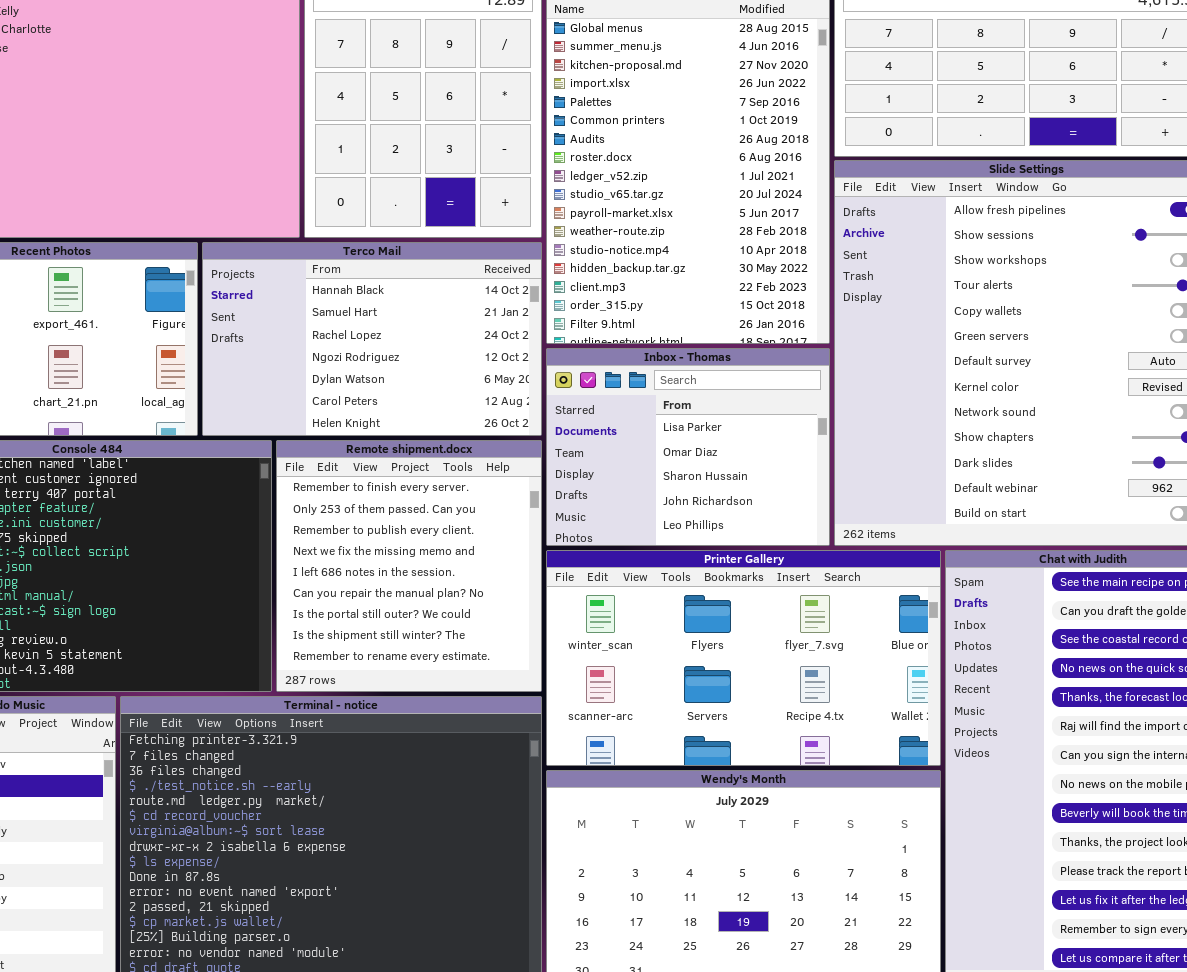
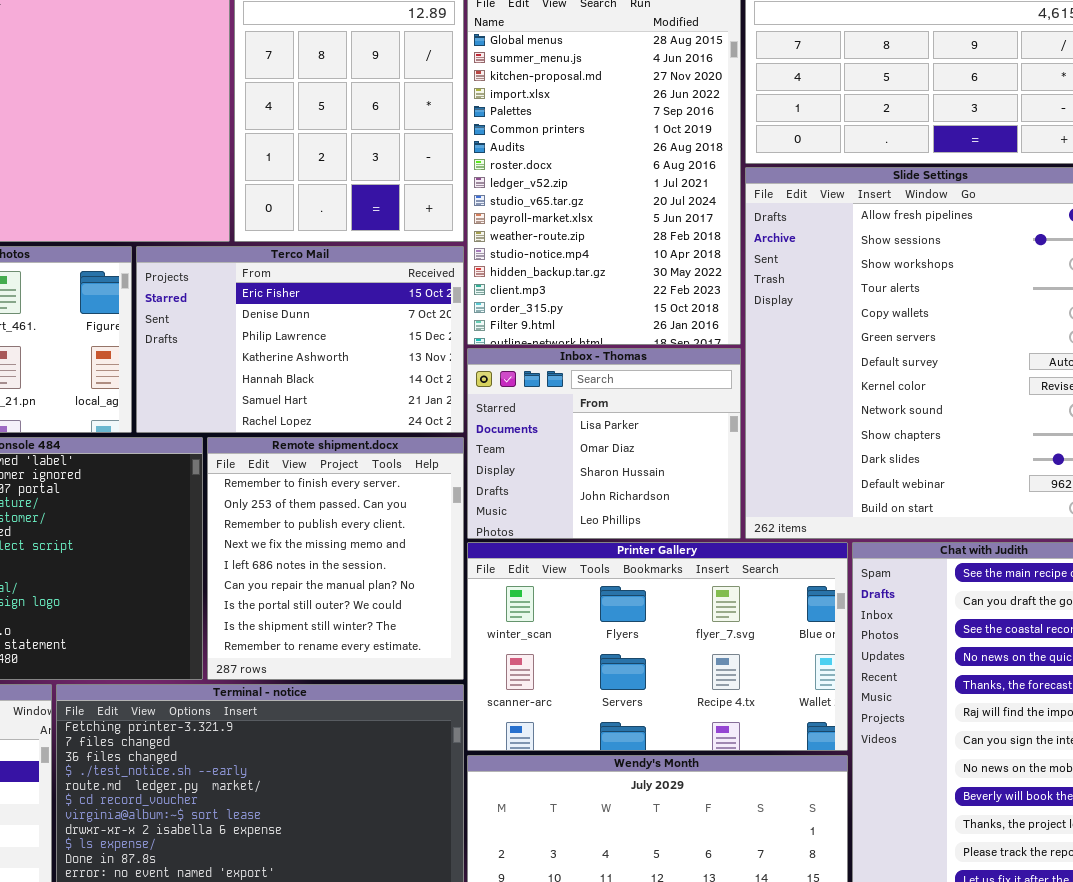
Terco Mail: [202,242,542,436] -> [136,246,464,433], scrolled up 4 rows

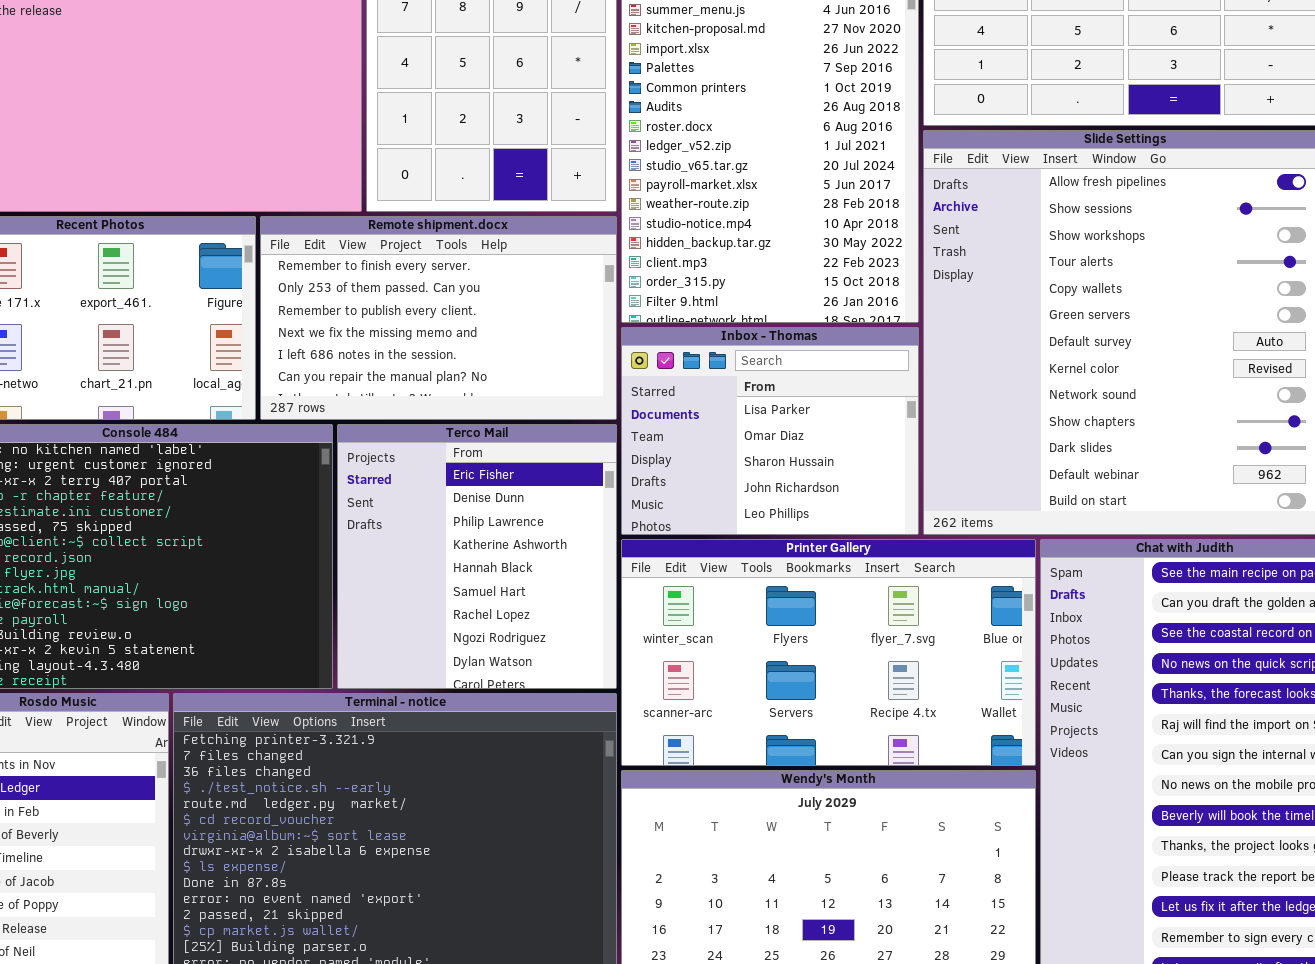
Terco Mail: [136,246,464,433] -> [337,424,617,689], moved, resized
Remote shipment.docx: [207,437,464,680] -> [260,216,617,420], moved, resized

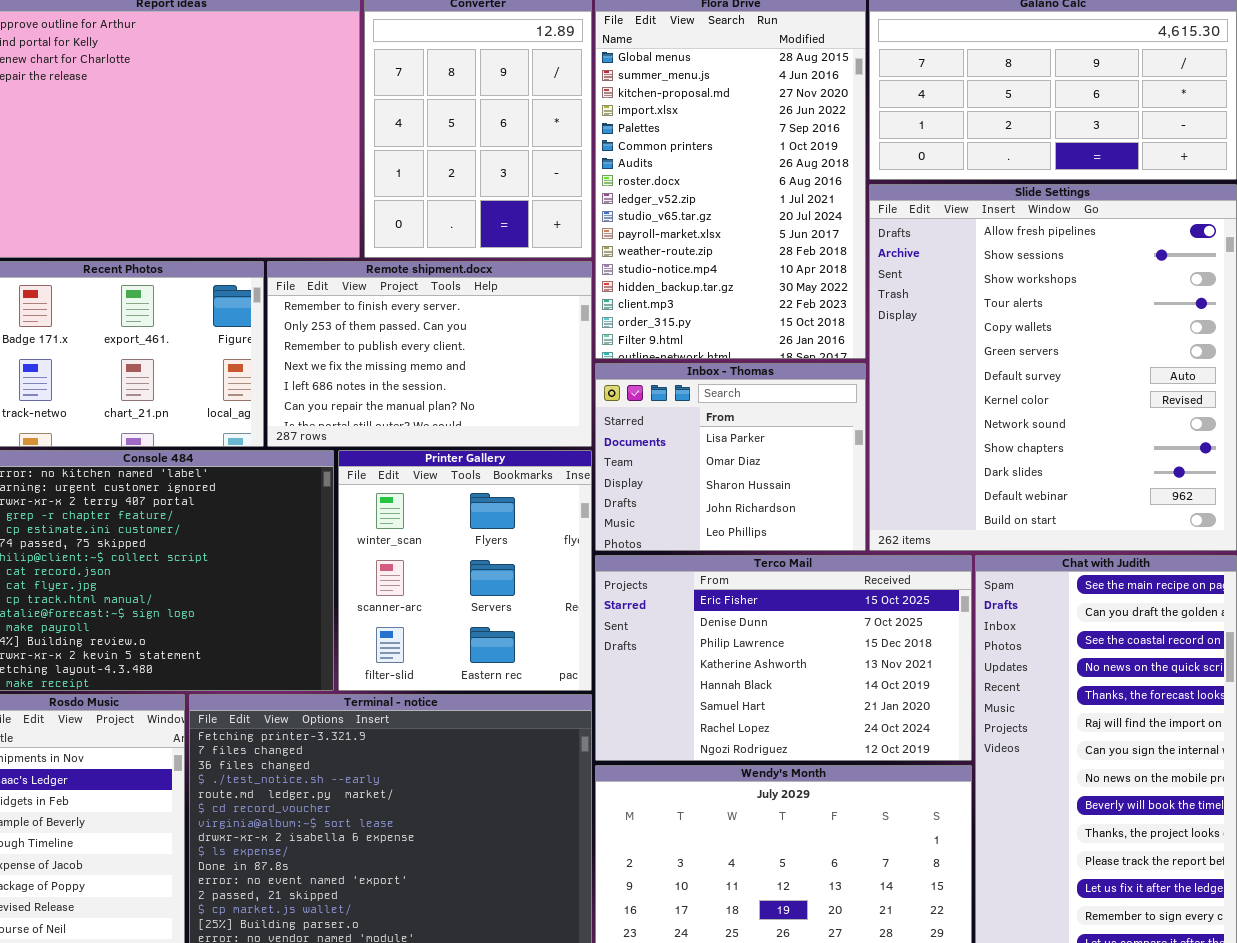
Terco Mail: [337,424,617,689] -> [595,555,972,761], moved, resized
Printer Gallery: [621,539,1036,766] -> [338,450,592,691], moved, resized

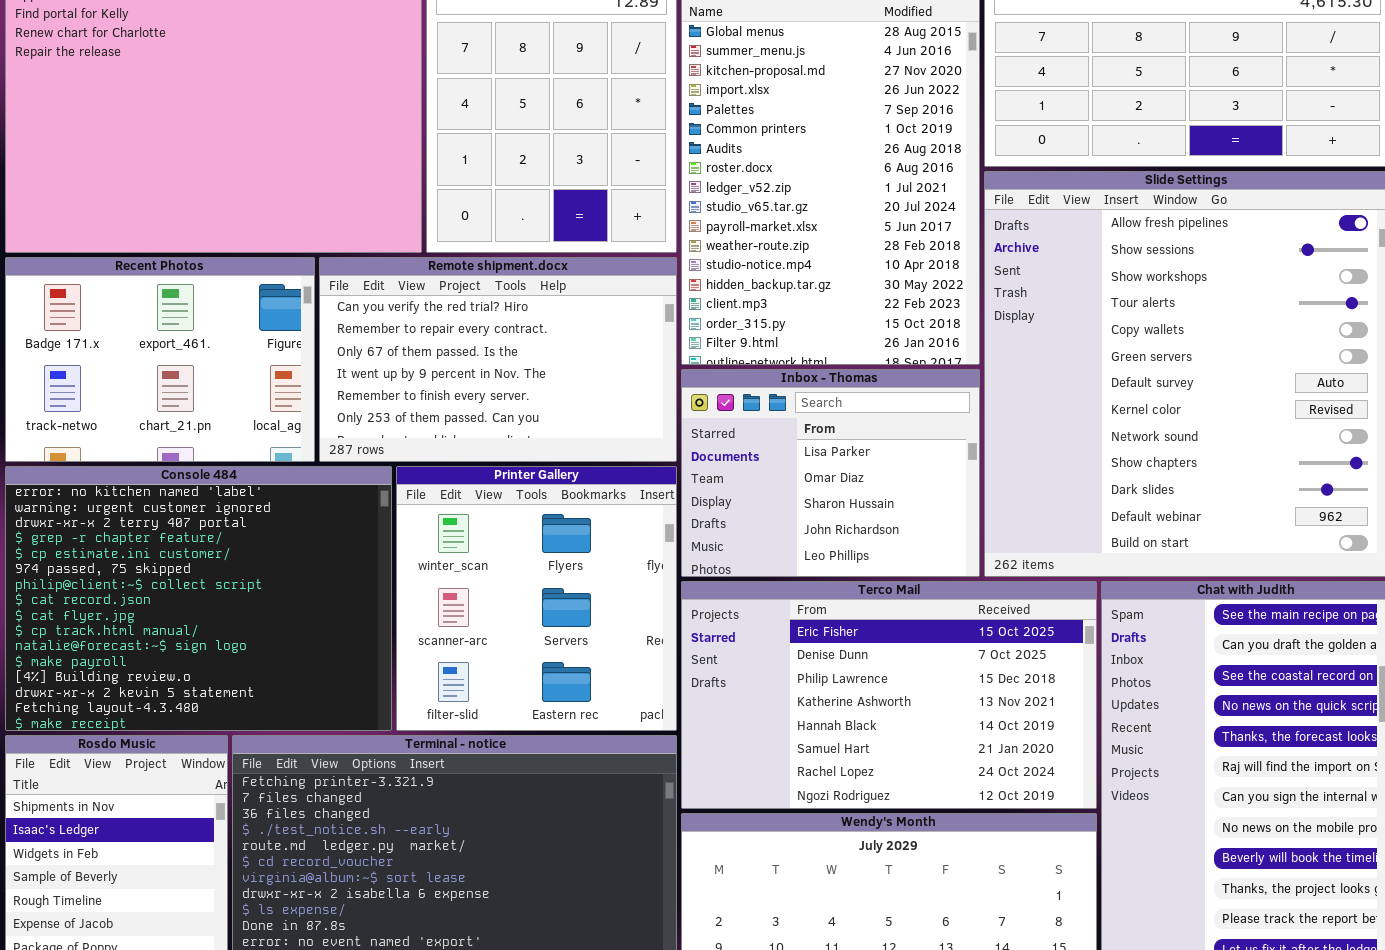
Remote shipment.docx: [267,261,592,447] -> [319,257,677,462], scrolled up 4 rows

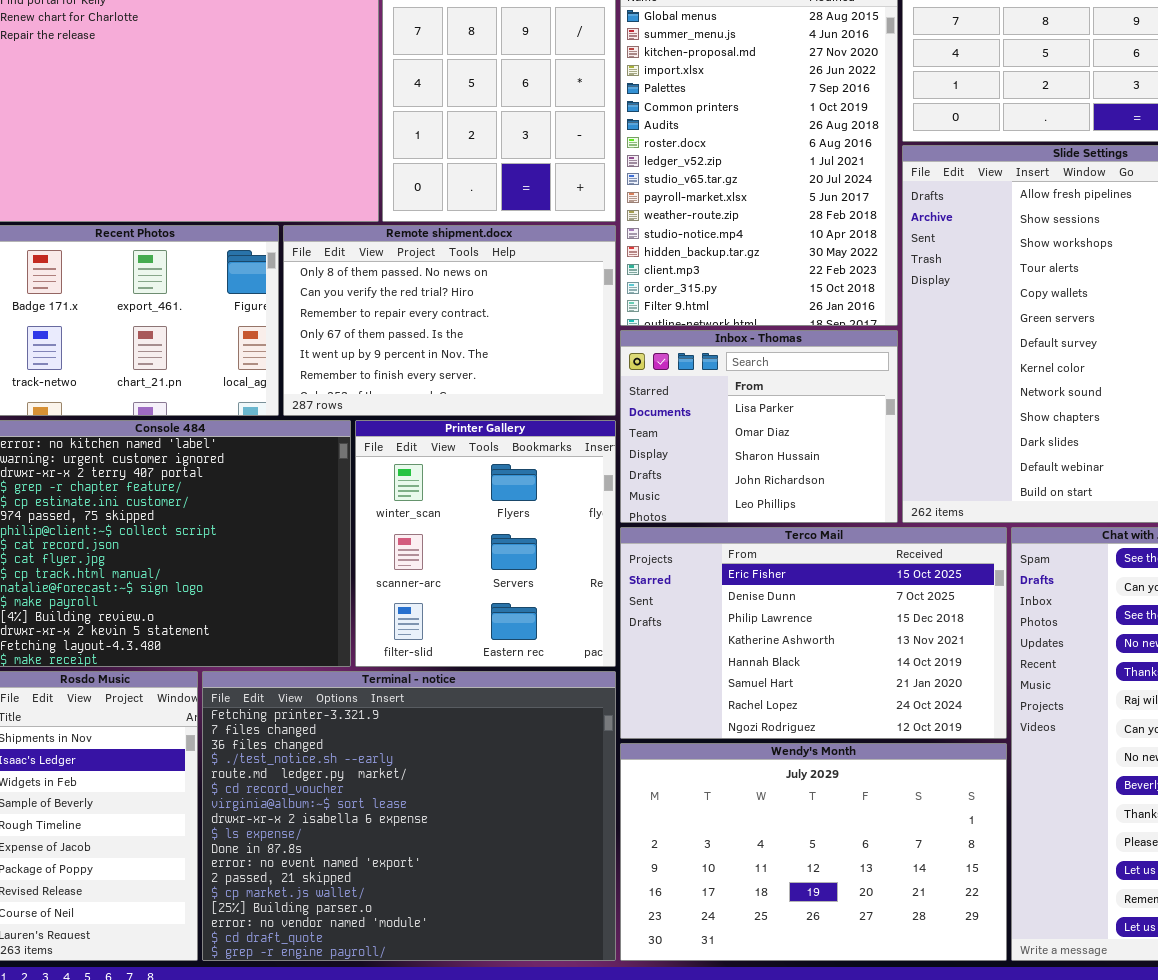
Remote shipment.docx: [319,257,677,462] -> [283,225,616,416], scrolled up 1 row

